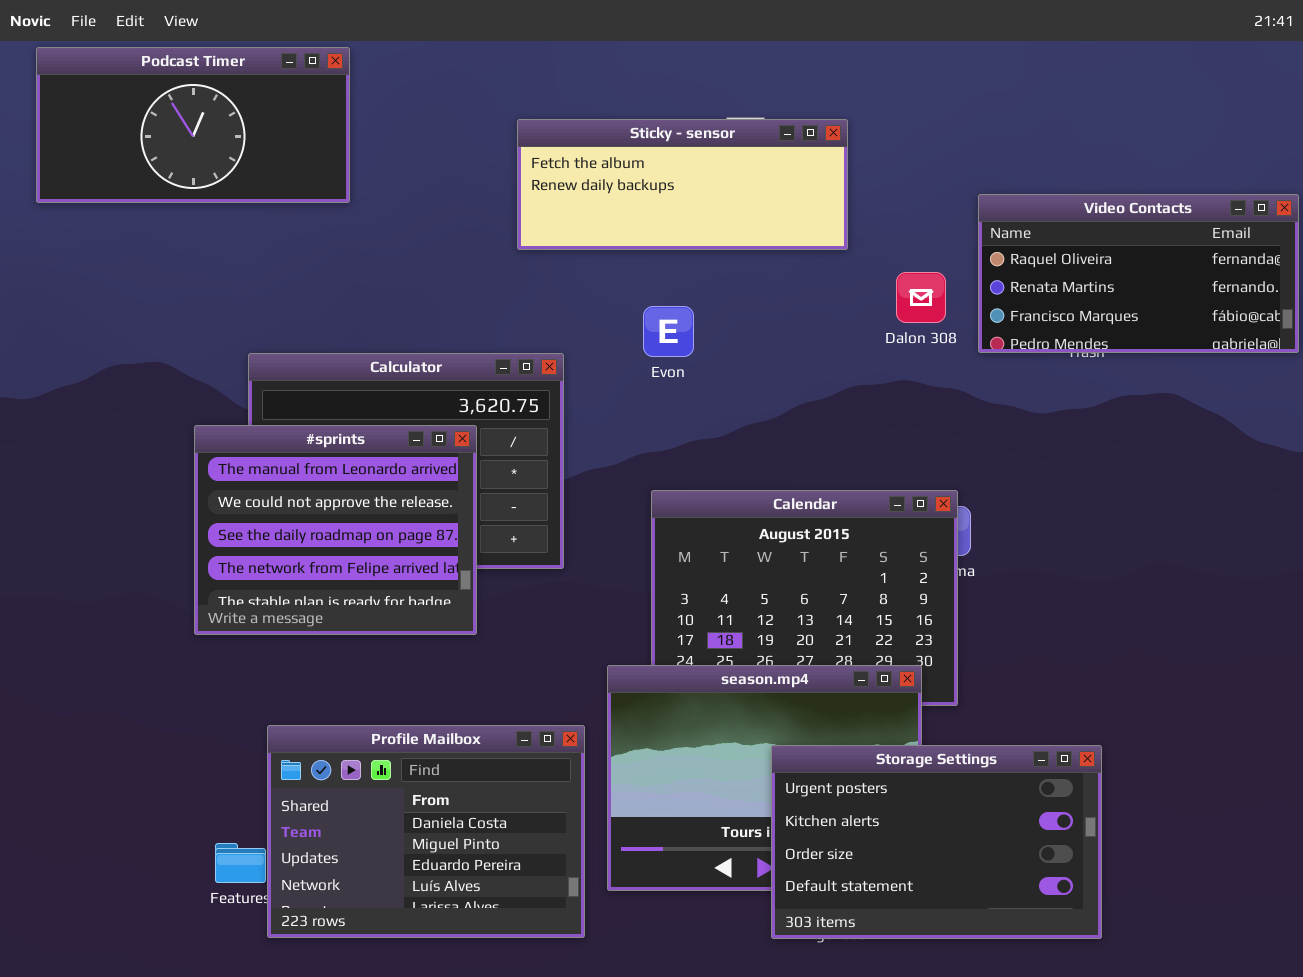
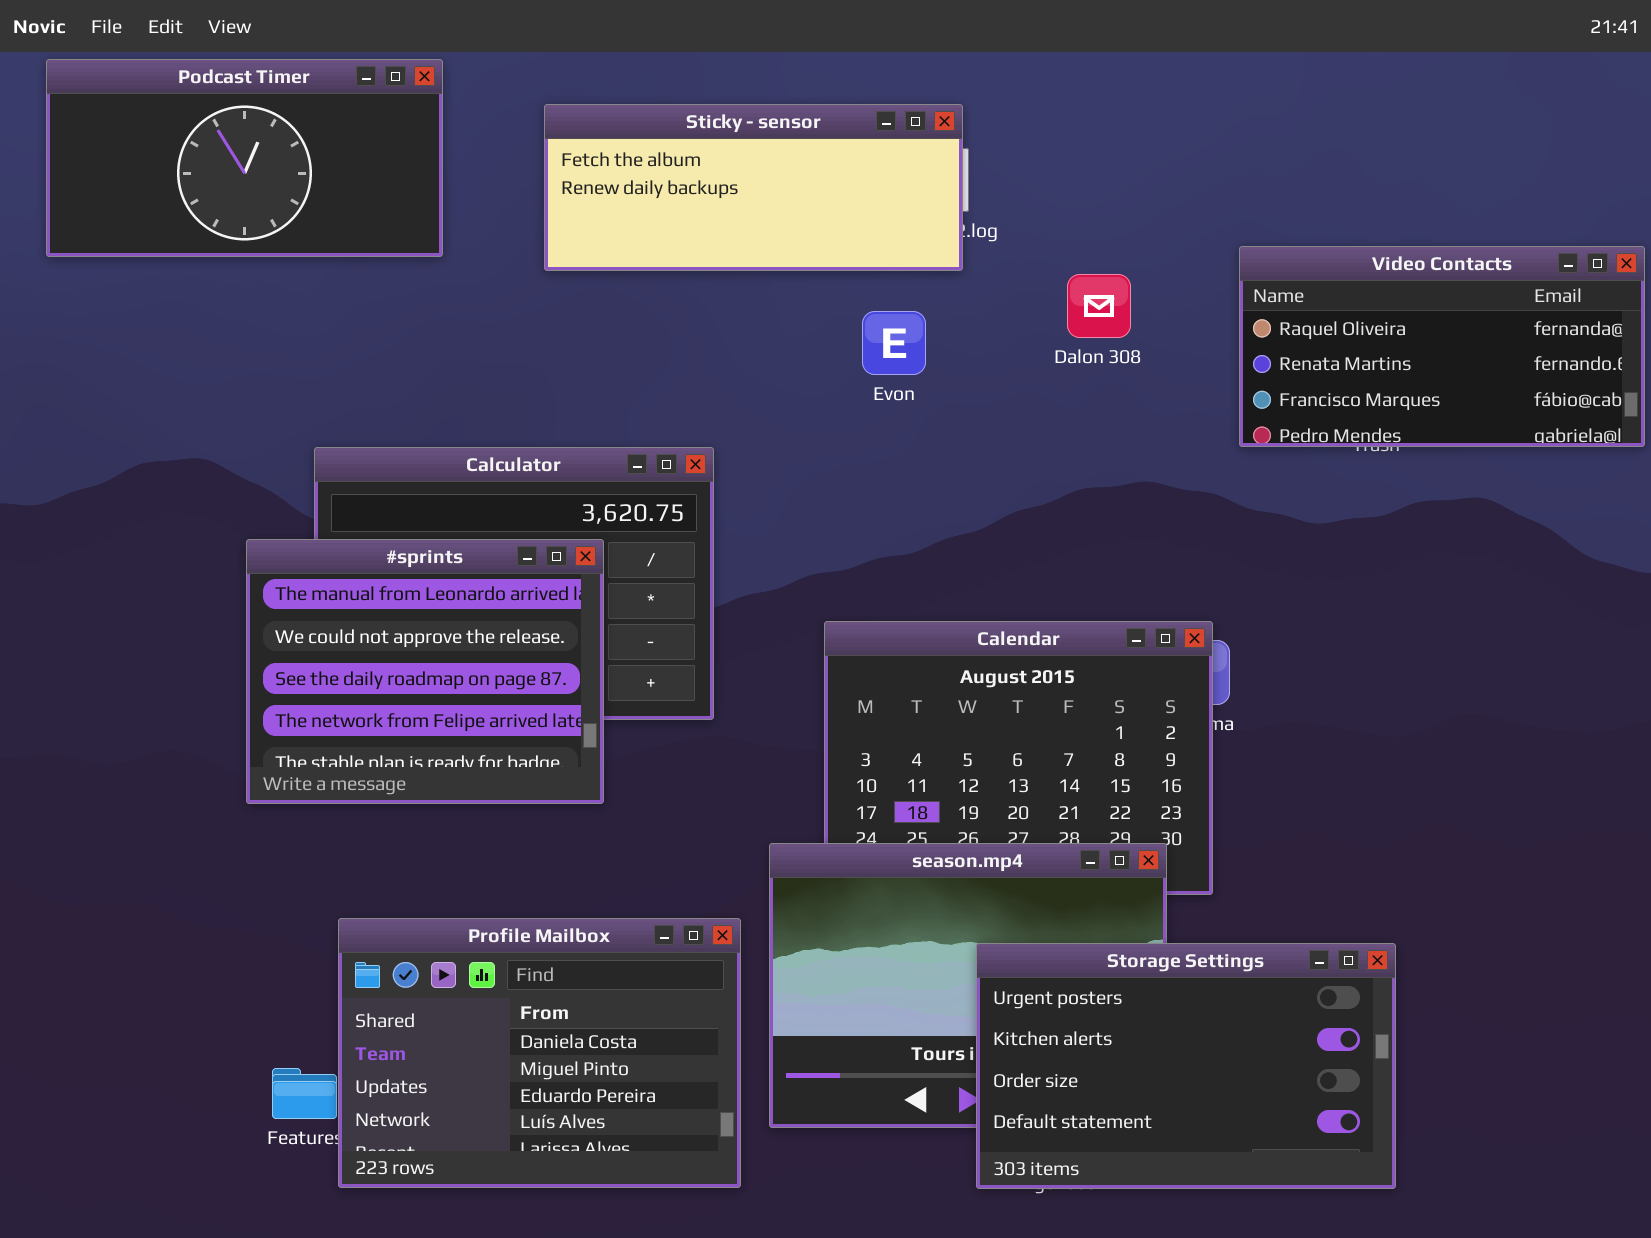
Sticky - sensor: [517,119,848,250] -> [544,104,963,271], moved
Dalon 308: [896,272,946,323] -> [1067,274,1131,338], moved
Evon: [643,306,694,357] -> [862,311,926,375], moved

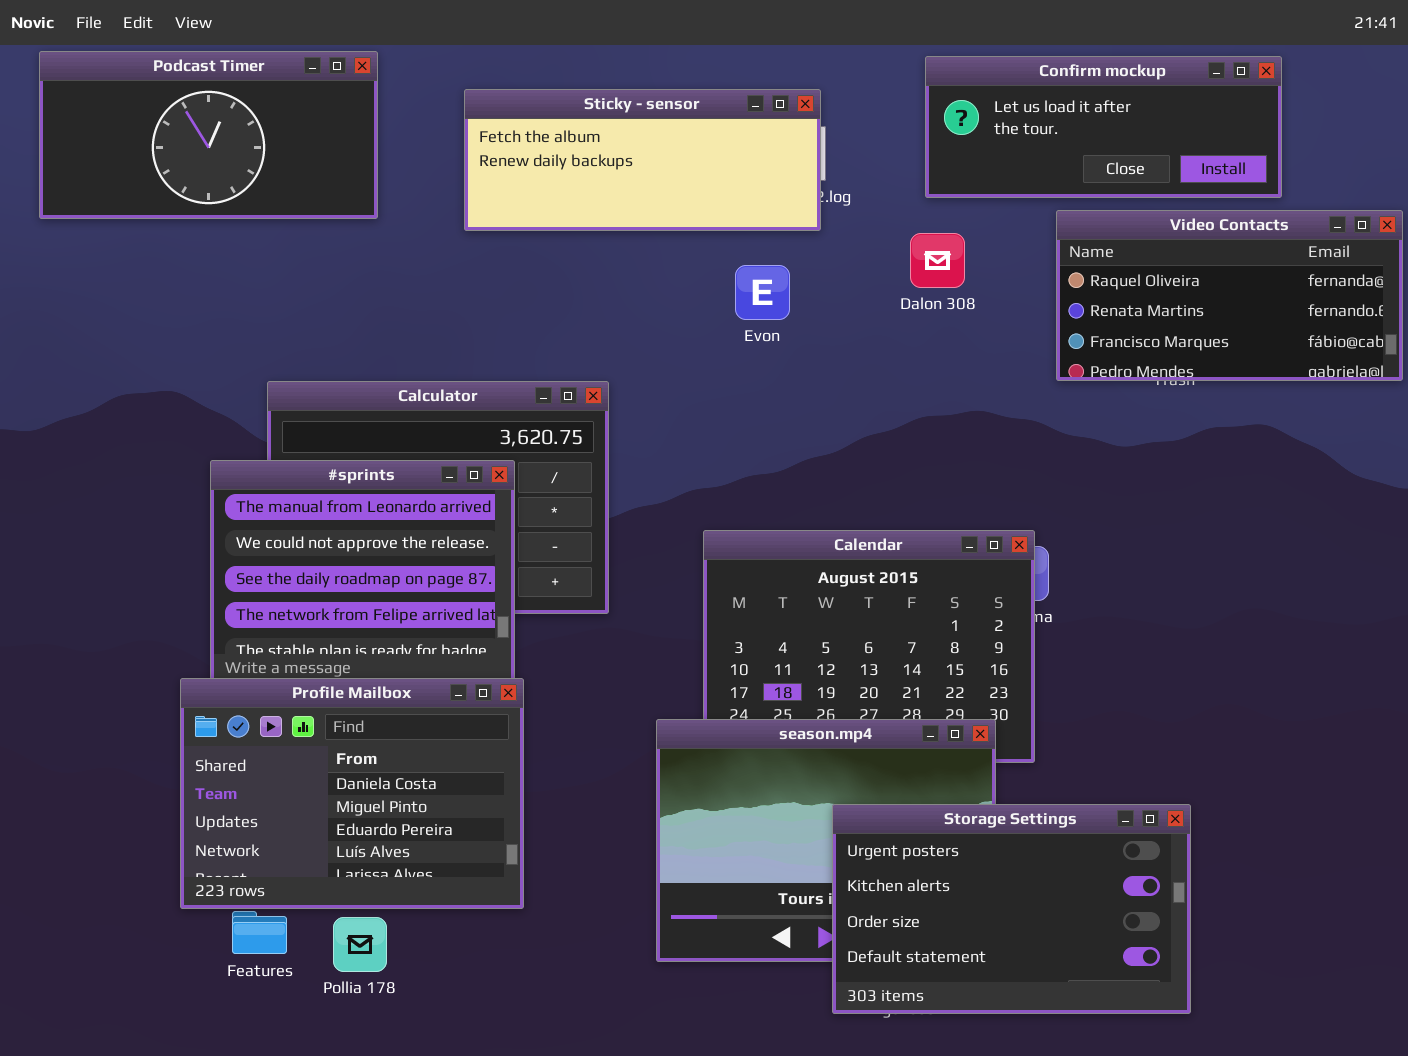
Confirm mockup: none -> [925,56,1282,198], opened
Profile Mailbox: [338,918,741,1188] -> [180,678,524,909], moved

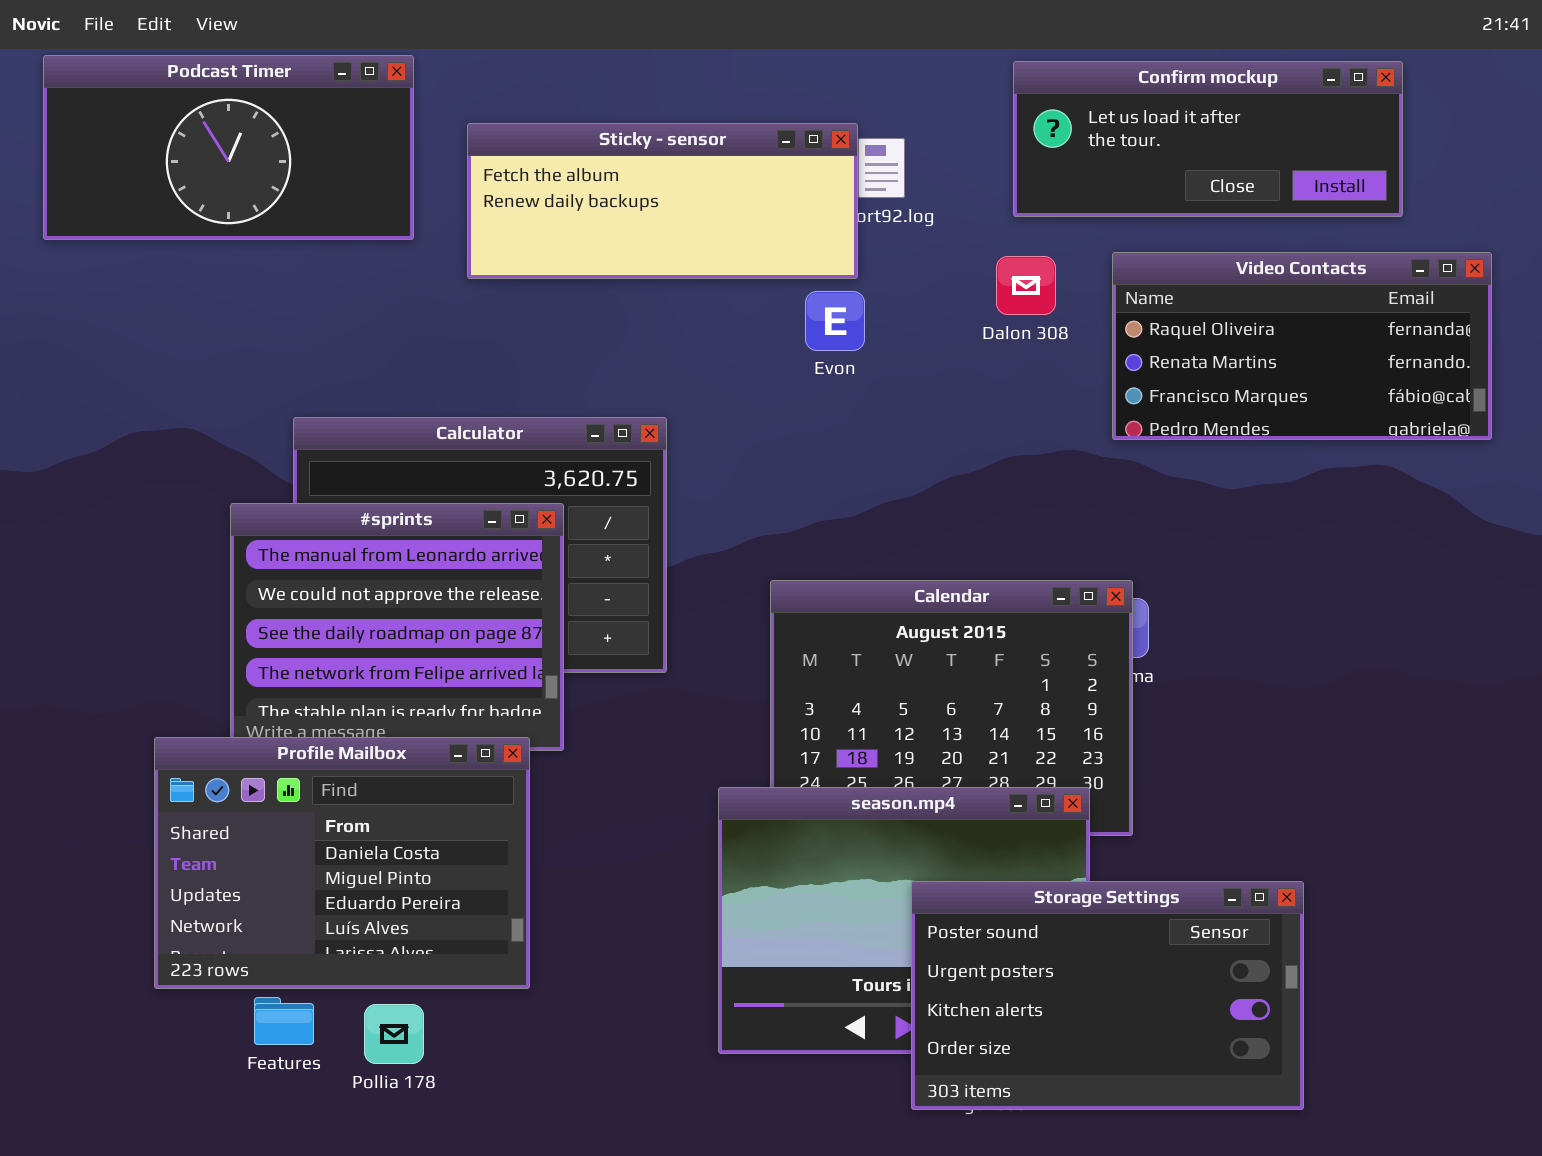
Sticky - sensor: [464,89,821,231] -> [467,123,858,279], moved
Video Contacts: [1056,210,1403,381] -> [1112,252,1492,440], moved
Profile Mailbox: [180,678,524,909] -> [154,737,530,989], moved
Storage Settings: [832,804,1191,1014] -> [911,881,1304,1110], scrolled up 1 row

